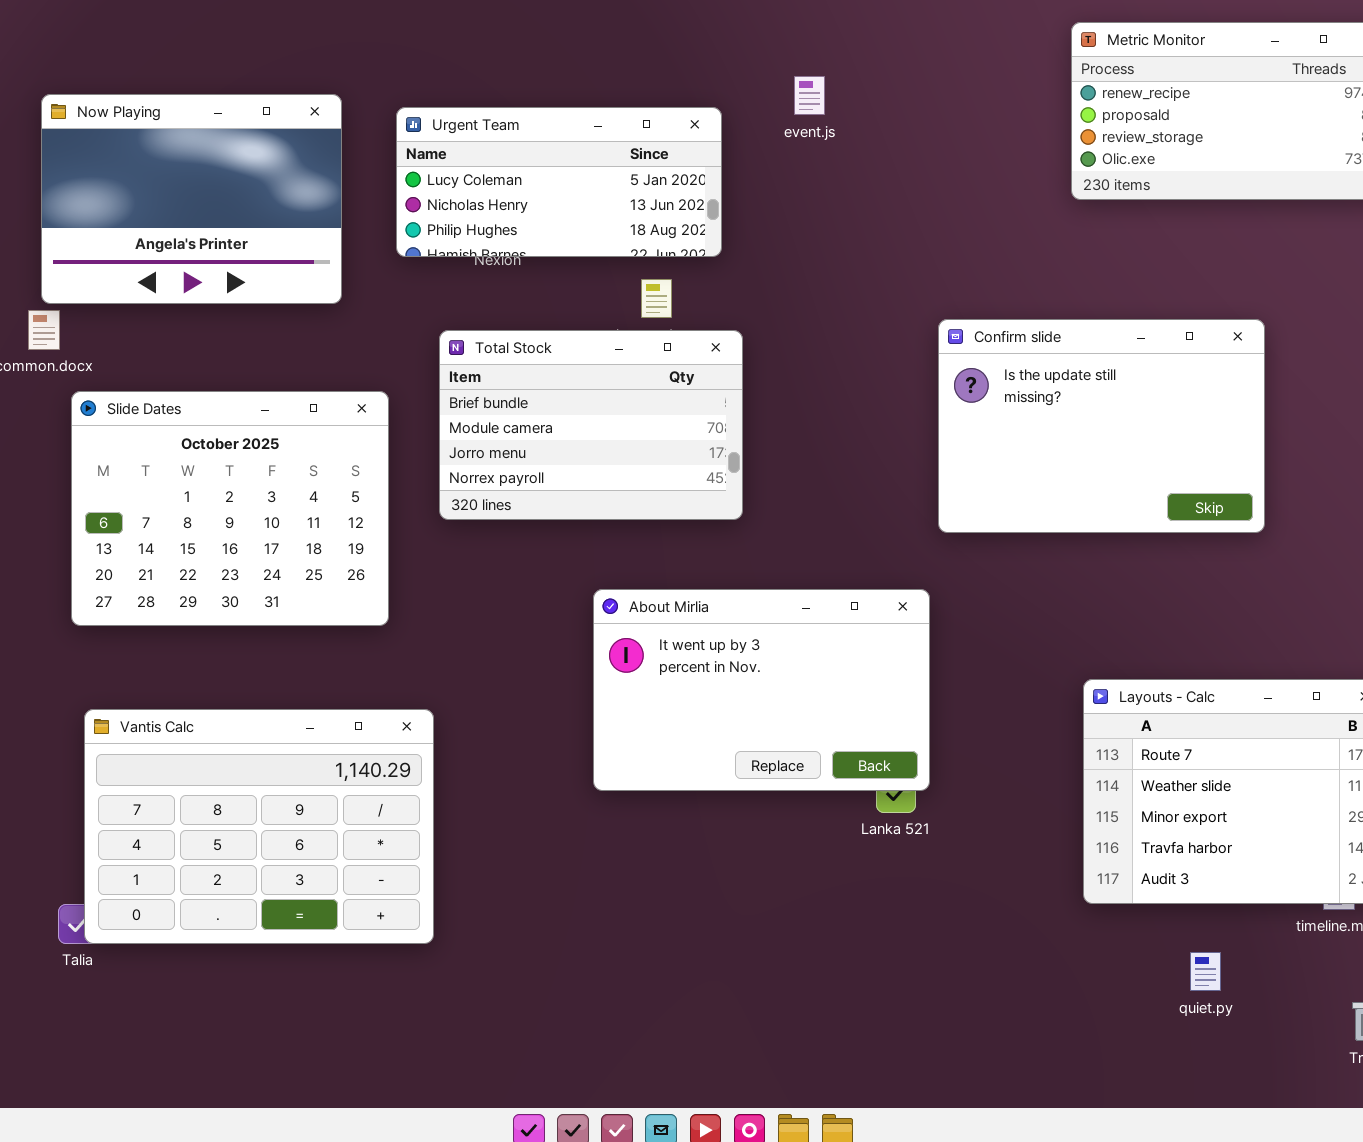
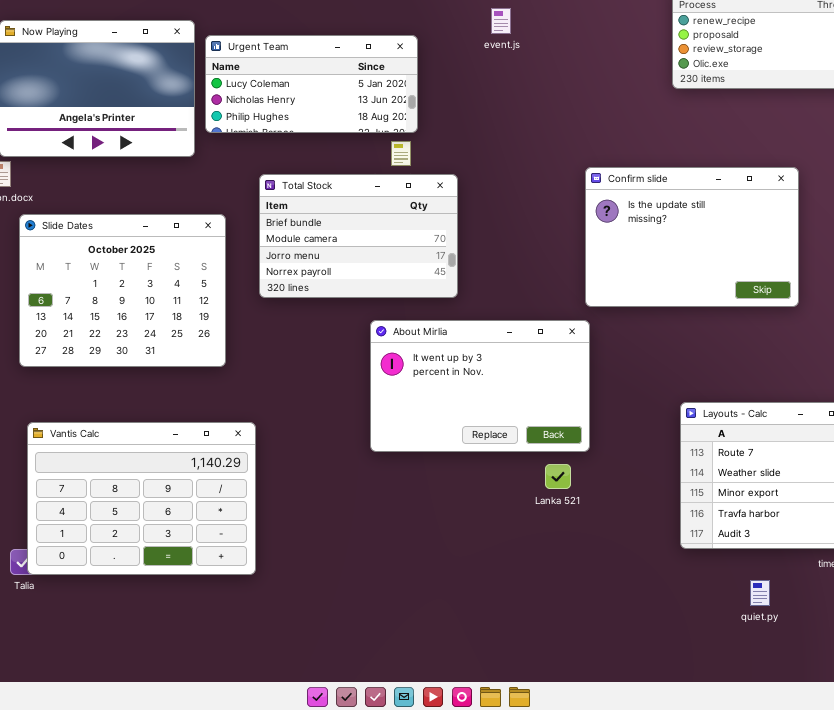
Urgent Team: [396,107,722,257] -> [205,35,418,133], moved
About Mirlia: [593,589,930,791] -> [370,320,590,452], moved

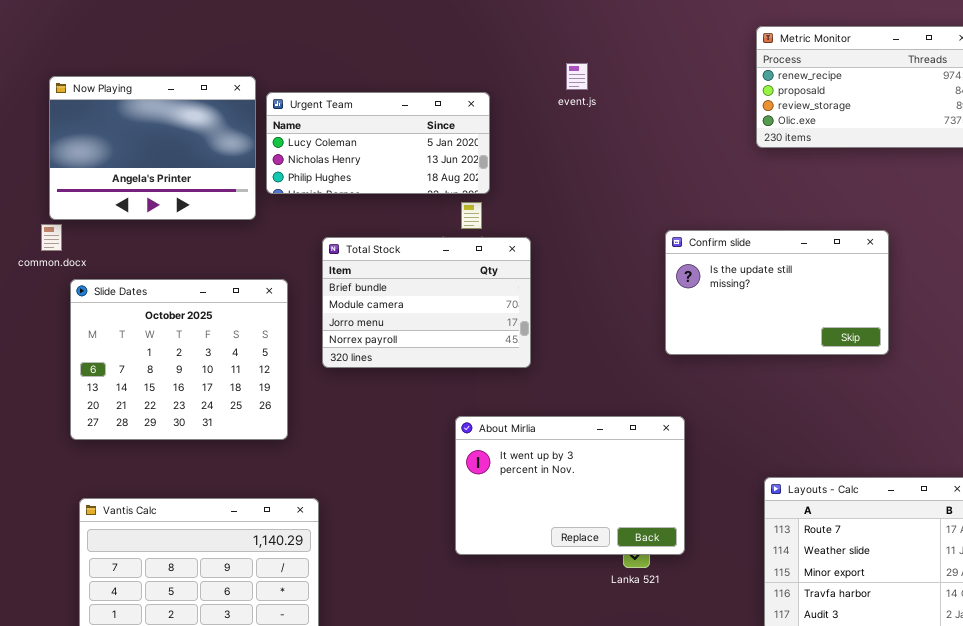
Confirm slide: [585,167,799,307] -> [665,230,889,355], resized
About Mirlia: [370,320,590,452] -> [455,416,685,555], moved

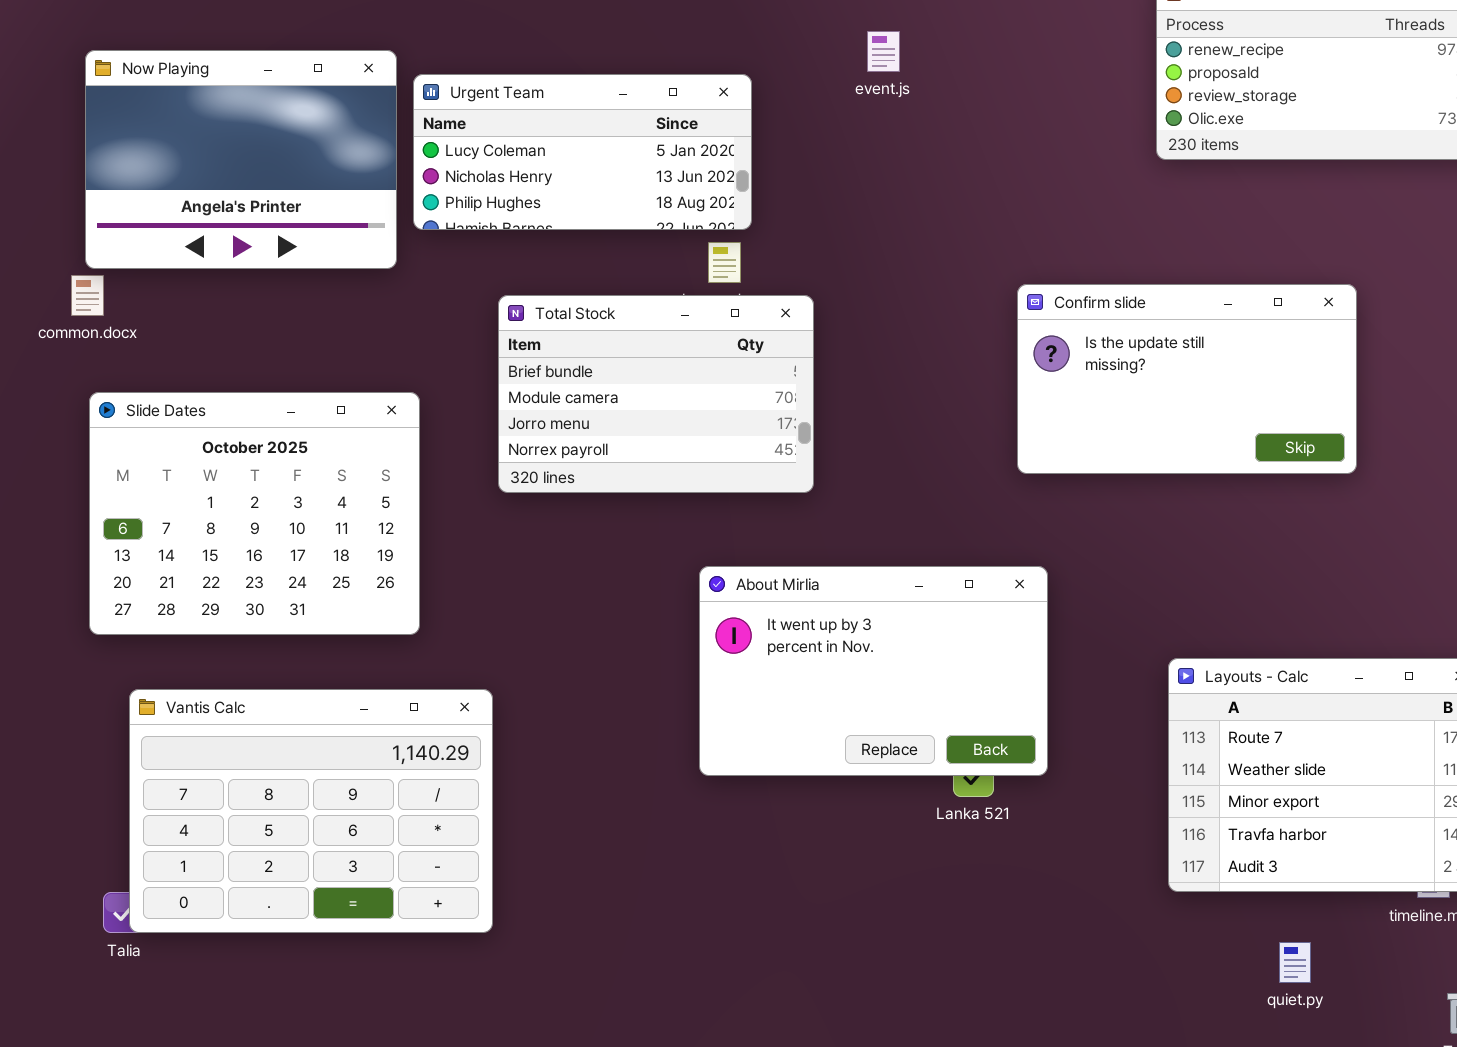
Slide Dates: [70,279,288,440] -> [89,392,420,635], moved

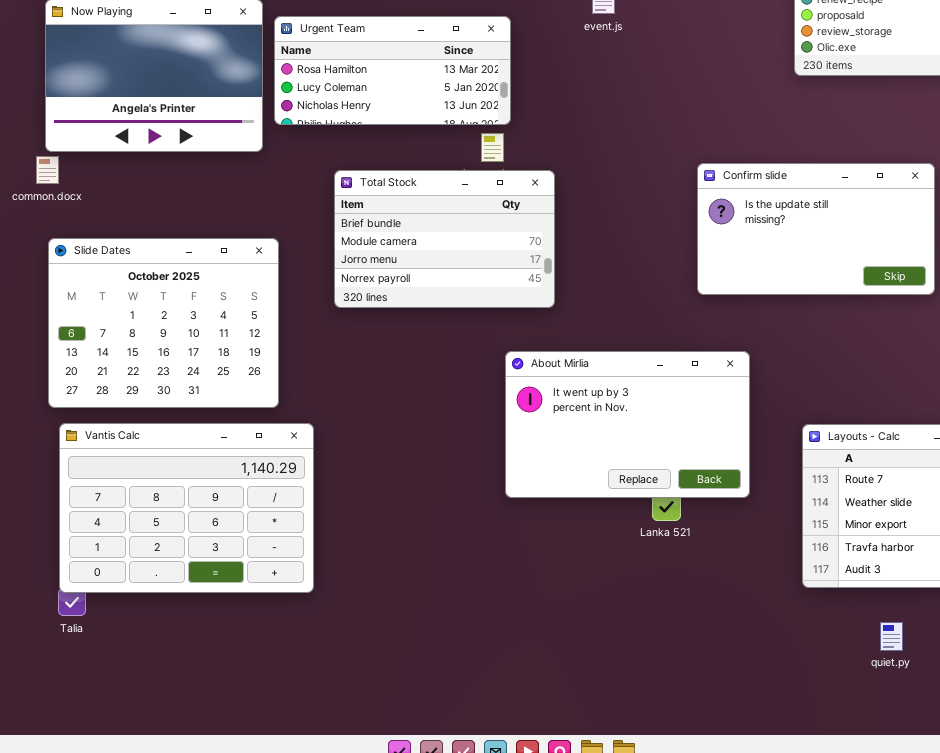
Urgent Team: [413,74,752,230] -> [274,16,511,125], scrolled up 1 row
About Mirlia: [699,566,1048,776] -> [505,351,750,498], moved
Vantis Calc: [129,689,493,933] -> [59,423,314,593], moved

